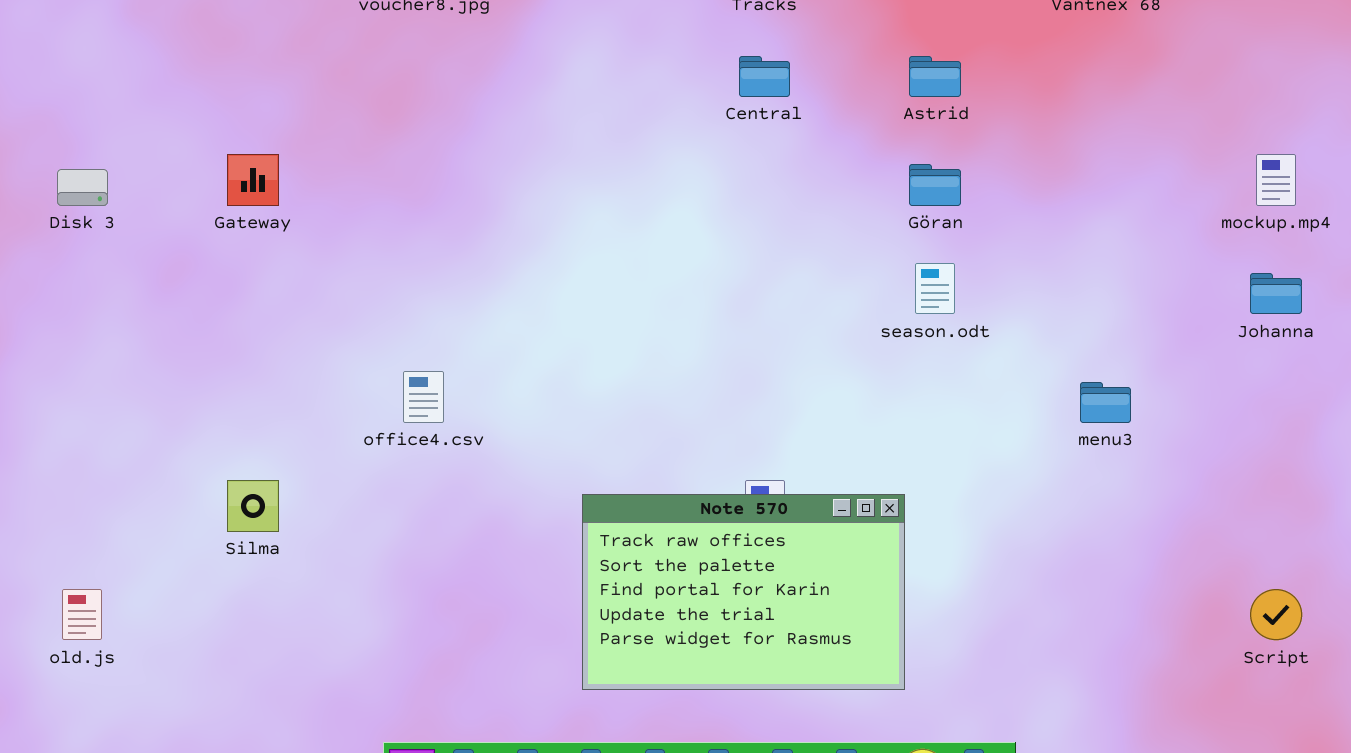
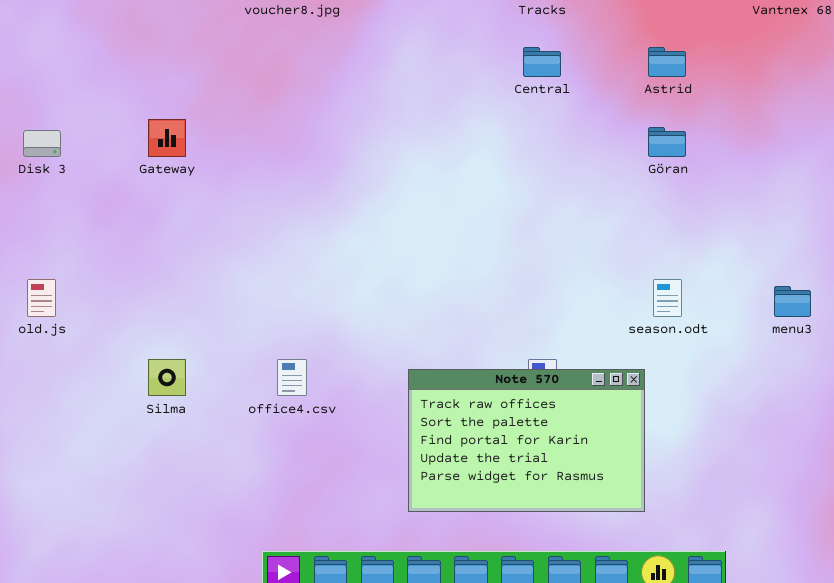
season.odt: [915,263,955,314] -> [653,279,682,317], moved
office4.csv: [403,371,444,423] -> [277,359,307,396], moved
old.js: [62,589,102,640] -> [27,279,56,317], moved

